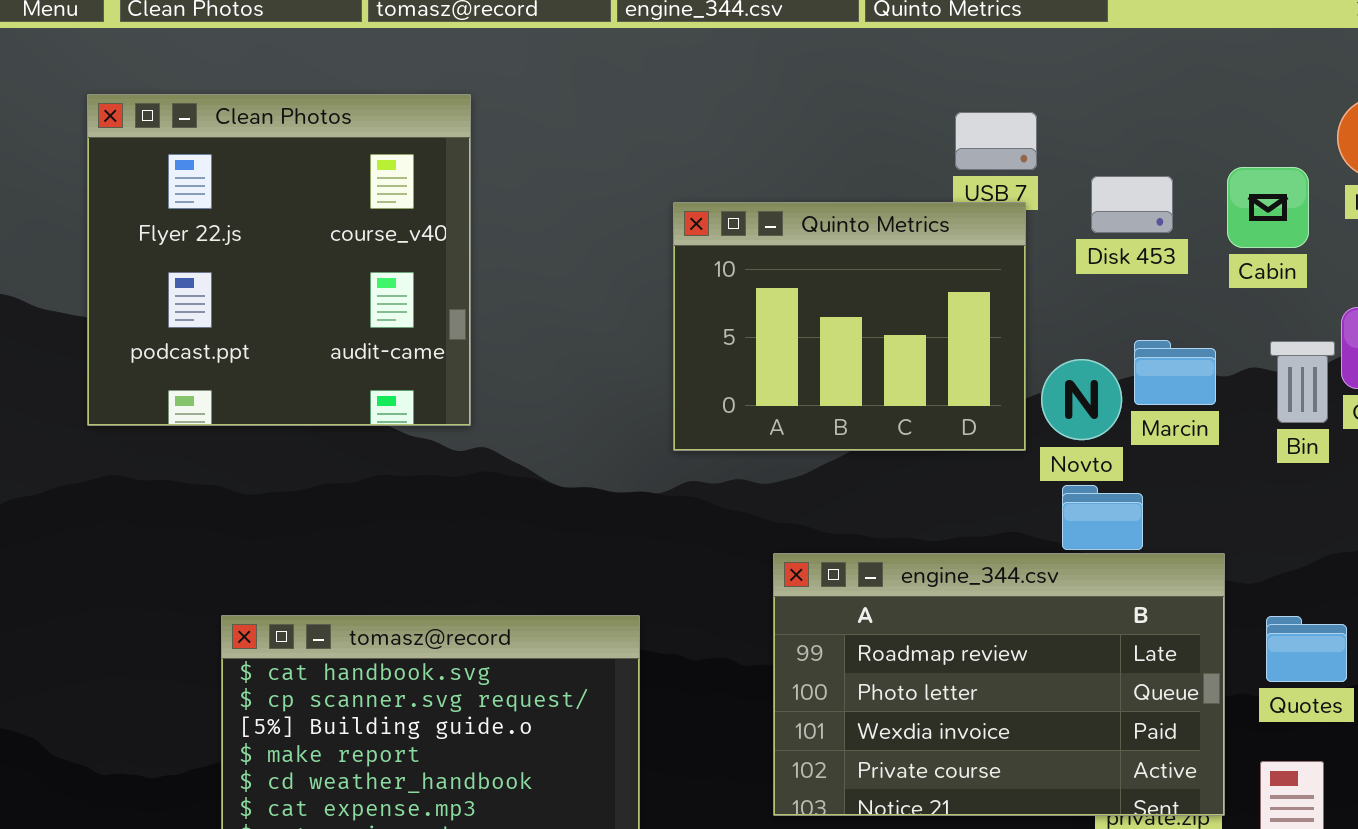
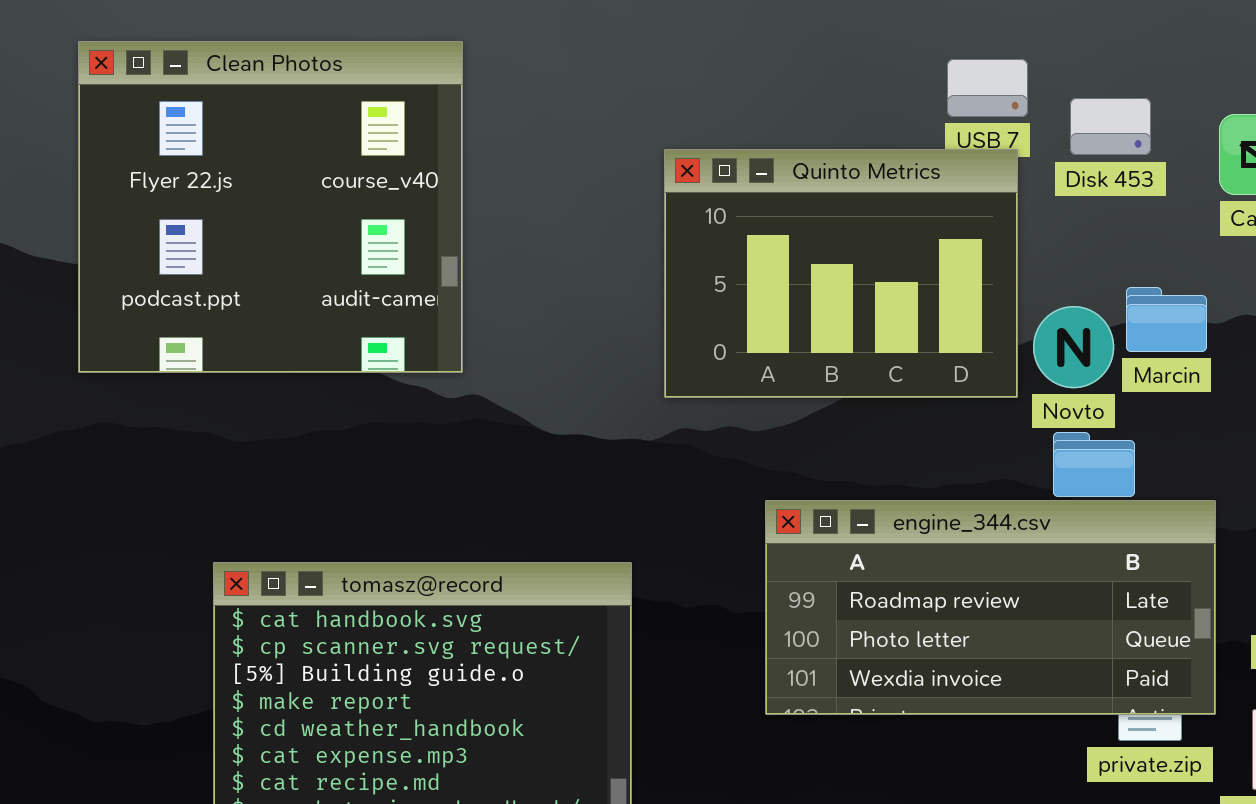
Disk 453: [1091,176,1173,233] -> [1070,98,1151,155], moved
engine_344.csv: [773,553,1225,816] -> [765,500,1216,715], resized

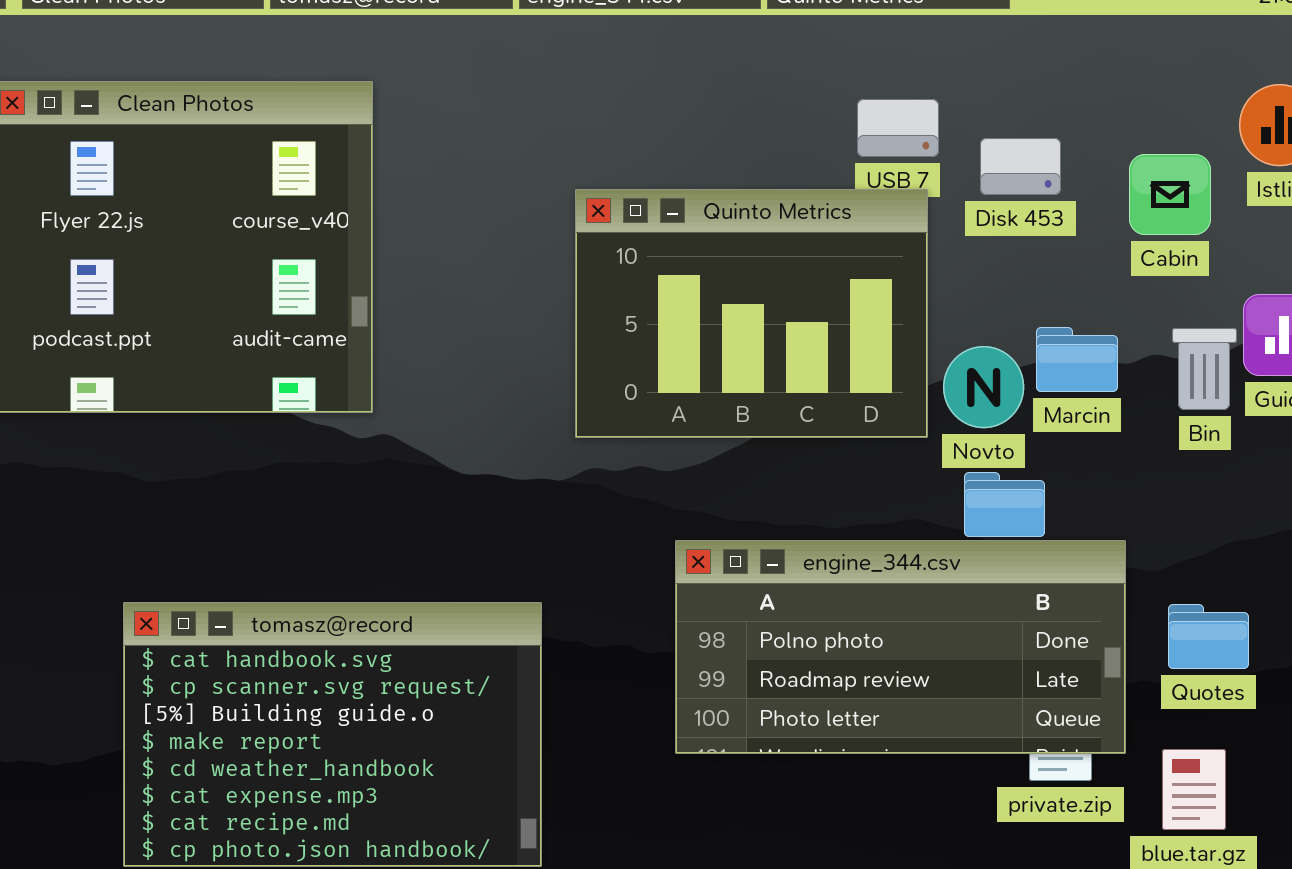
engine_344.csv: [765,500,1216,715] -> [675,540,1126,754], scrolled up 1 row

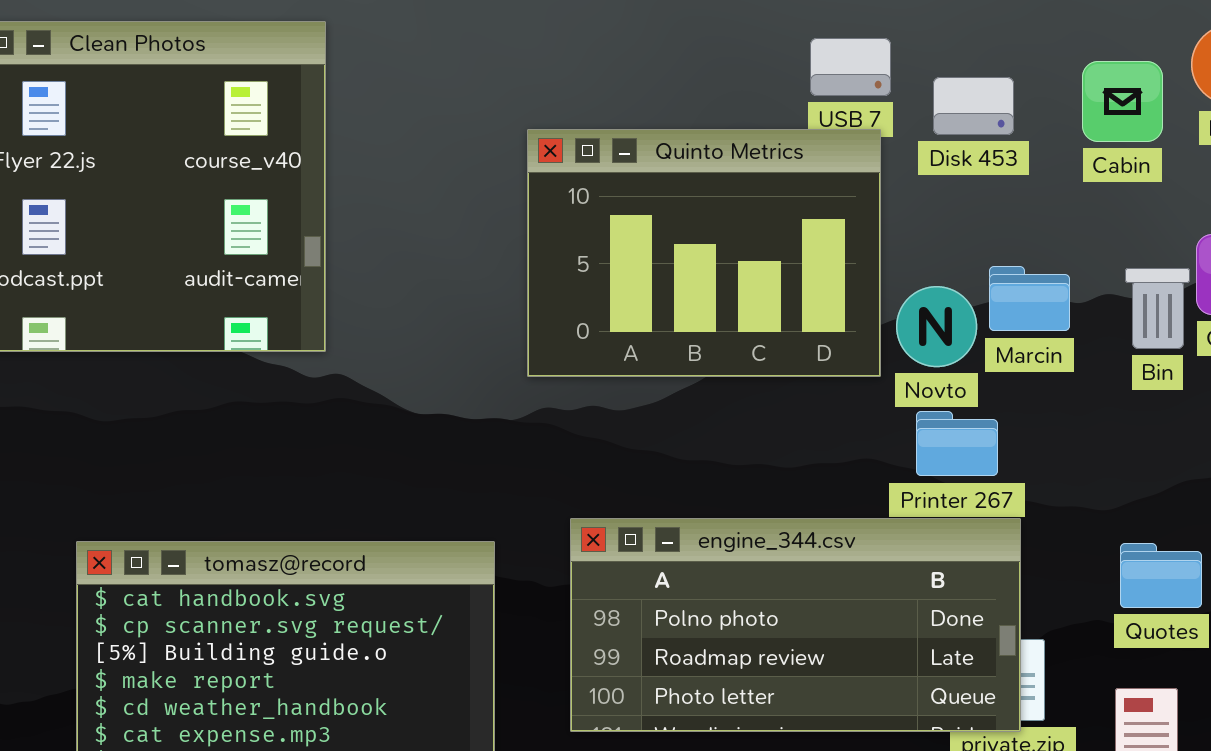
Cabin: [1129,154,1211,235] -> [1082,61,1163,142], moved
engine_344.csv: [675,540,1126,754] -> [570,518,1021,732], moved

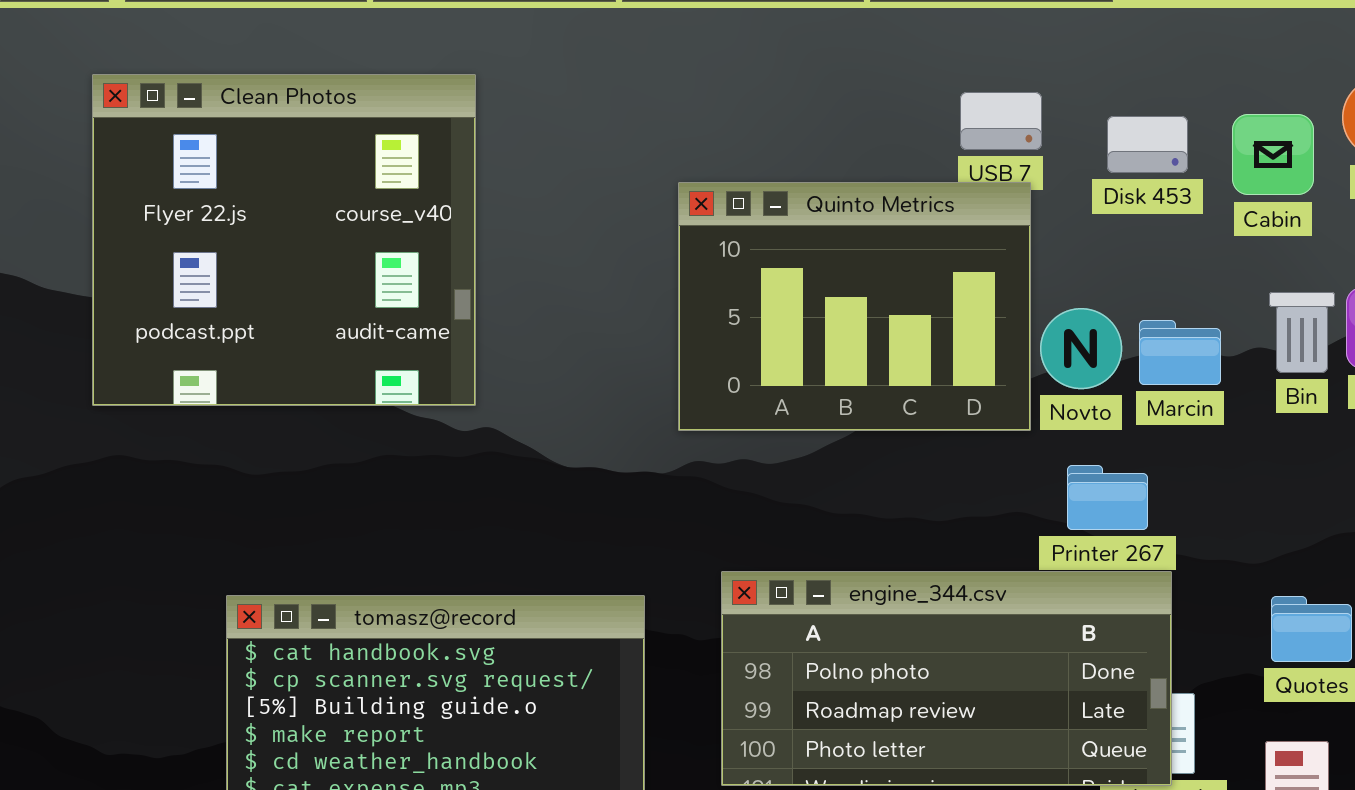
Disk 453: [933,77,1014,135] -> [1107,116,1188,173], moved
Bin: [1125,268,1190,349] -> [1269,292,1335,373], moved
Novto: [896,286,977,367] -> [1040,308,1122,389], moved

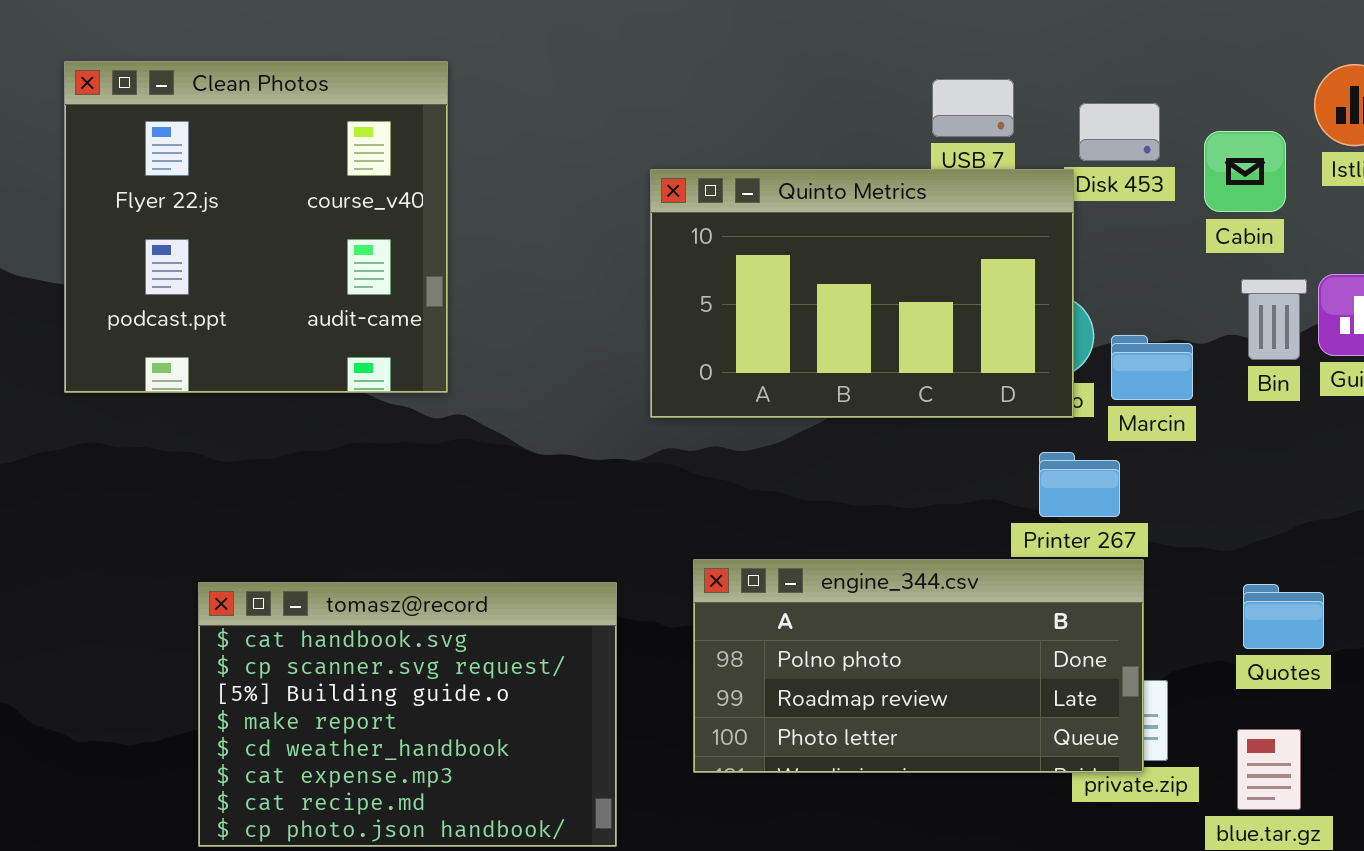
Cabin: [1232,114,1314,195] -> [1204,131,1286,212], moved
Quinto Metrics: [678,182,1031,431] -> [650,169,1074,418], resized
Marcin: [1139,320,1221,385] -> [1111,335,1193,400], moved

